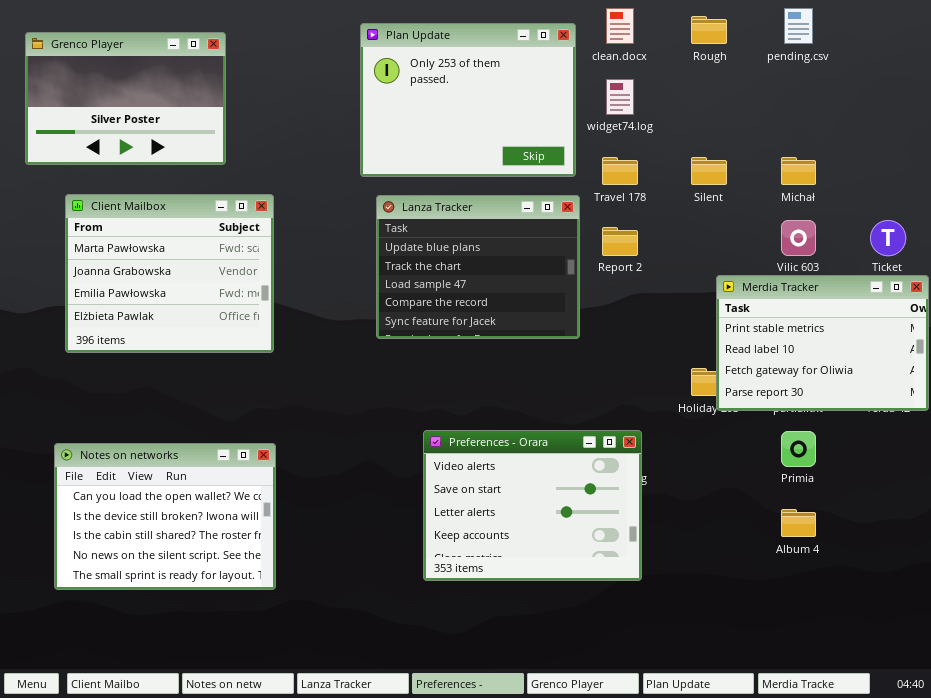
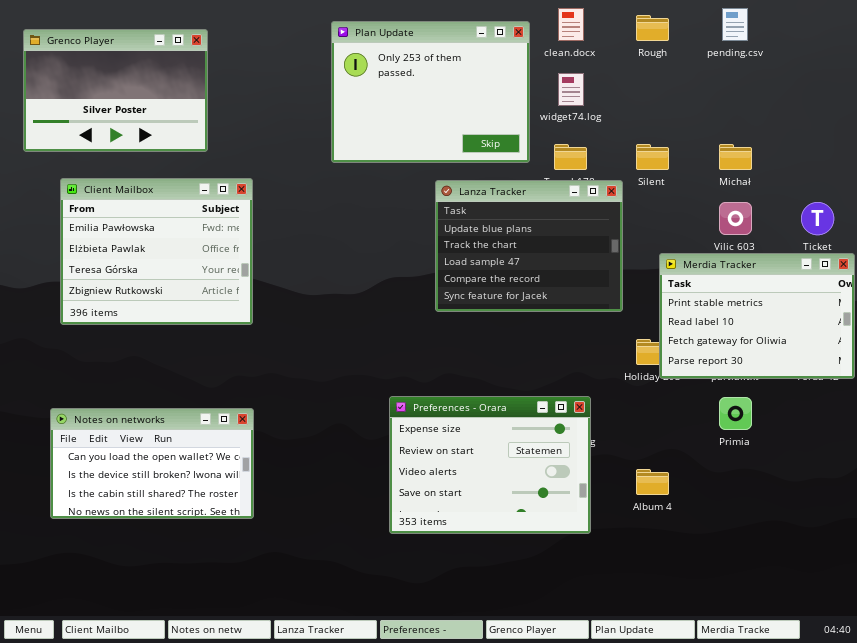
Client Mailbox: [65,194,274,353] -> [60,178,253,325], scrolled down 2 rows
Lanza Tracker: [376,195,580,339] -> [435,180,623,312], moved
Preferences - Orara: [423,430,642,581] -> [389,396,591,534], scrolled up 2 rows
Notes on networks: [54,443,276,590] -> [50,408,254,519], resized
Album 4: [781,509,816,537] -> [636,469,669,495], moved

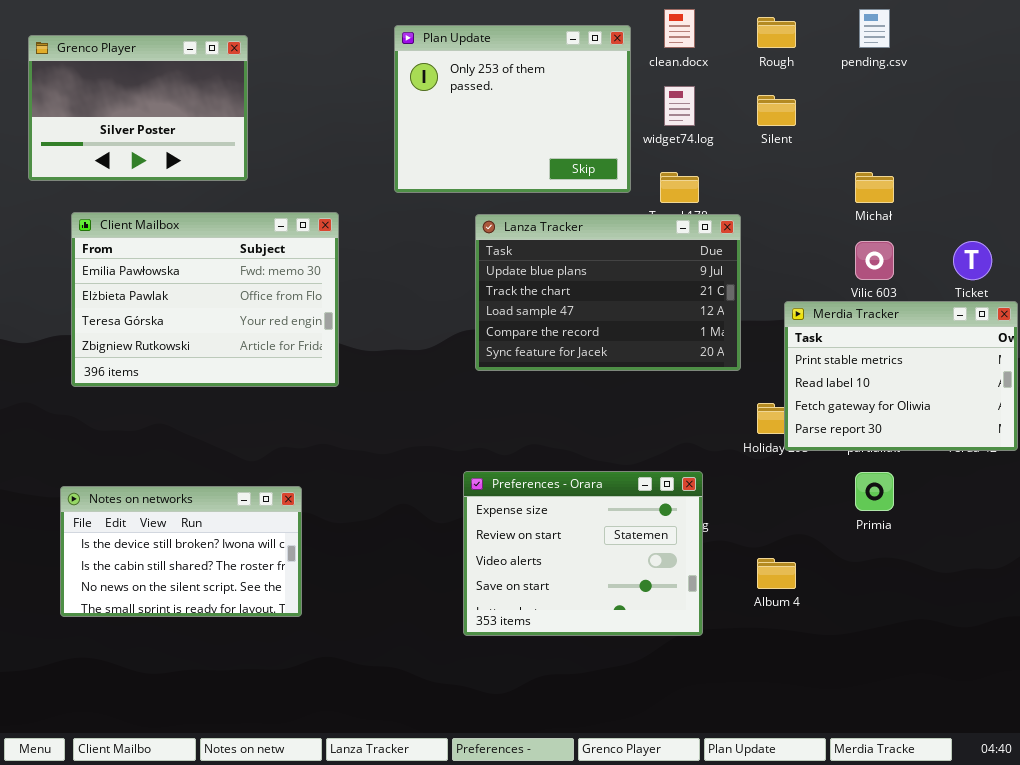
Silent: [636,144,669,170] -> [757,95,796,126], moved
Client Mailbox: [60,178,253,325] -> [71,212,339,387], resized
Lanza Tracker: [435,180,623,312] -> [475,214,741,371], resized
Notes on networks: [50,408,254,519] -> [60,486,302,617], scrolled down 1 row

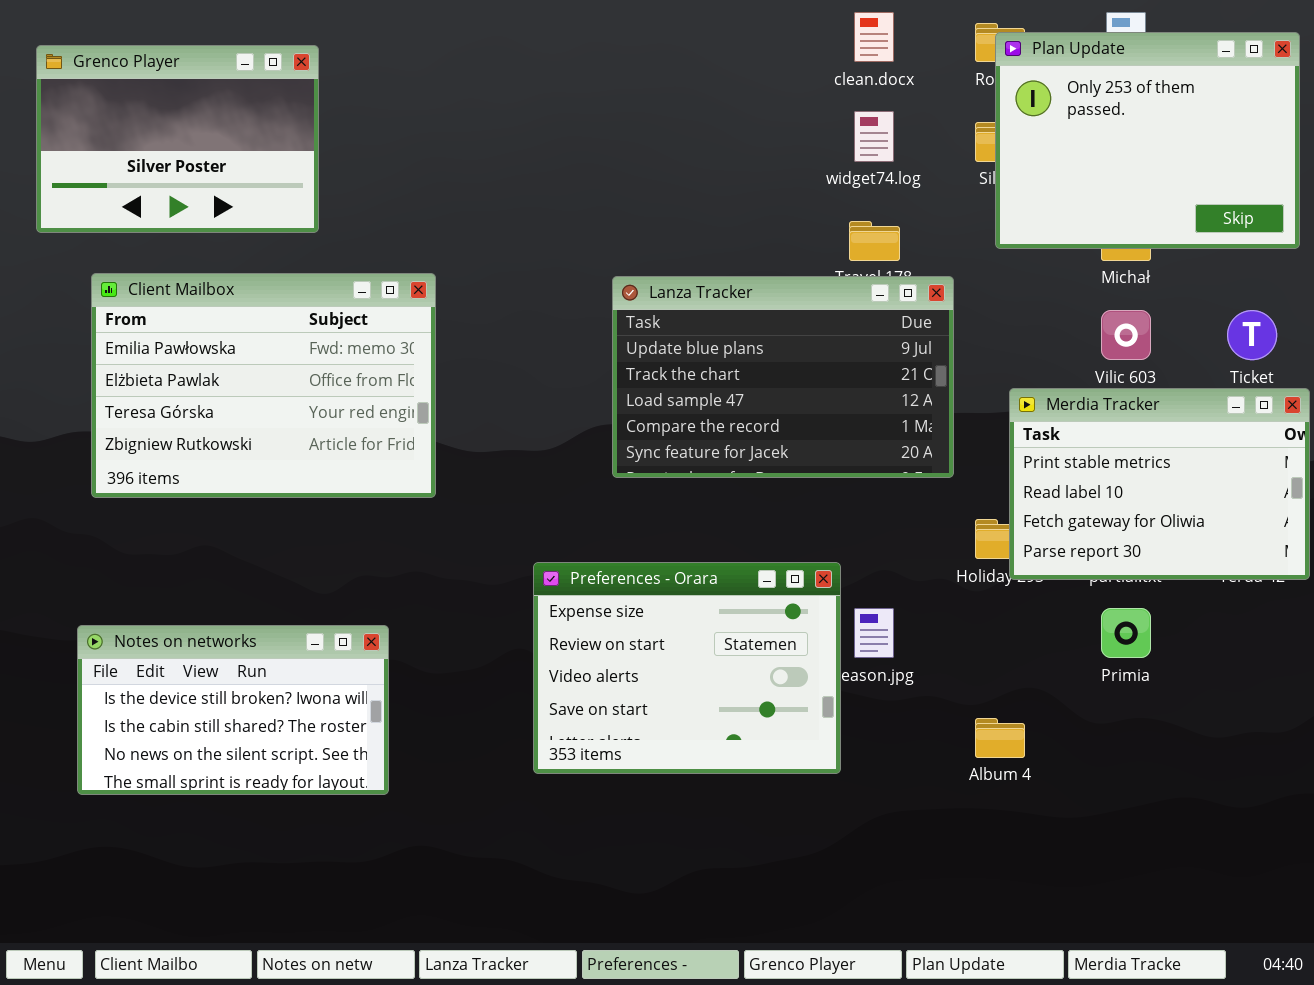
Plan Update: [394,25,631,193] -> [995,32,1300,249], moved
Preferences - Orara: [463,471,703,636] -> [533,562,841,774], moved

